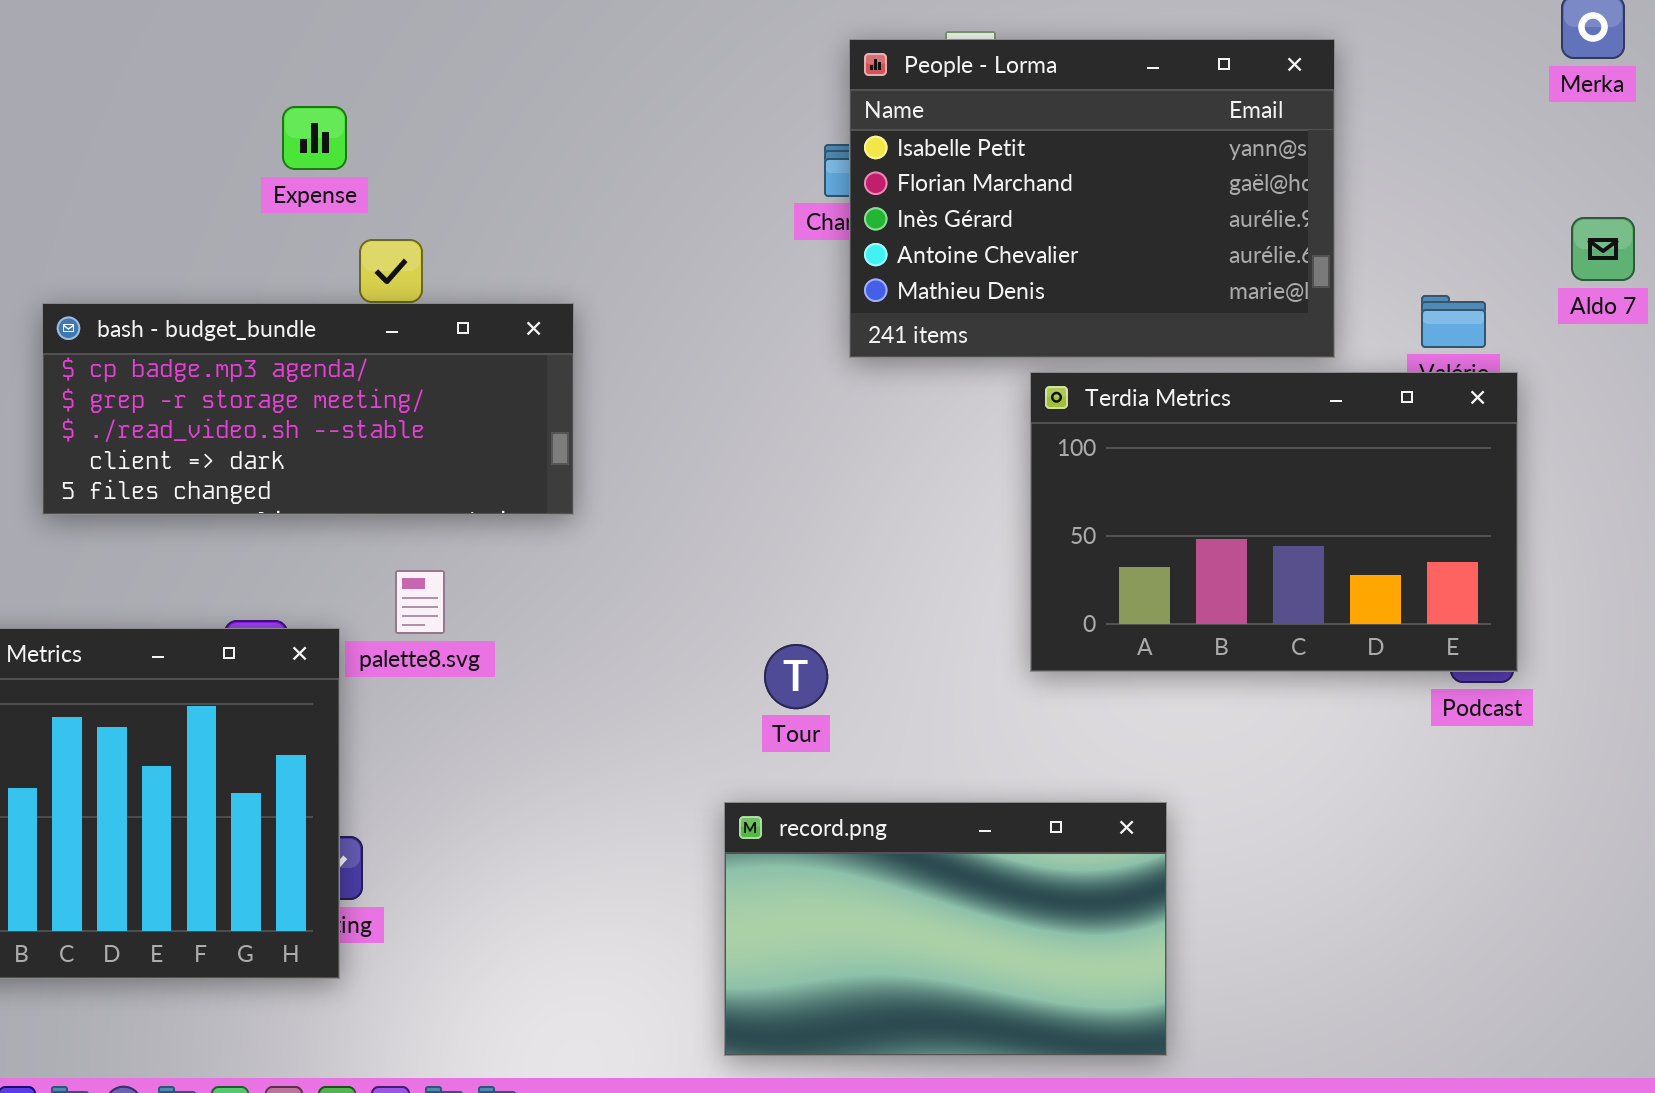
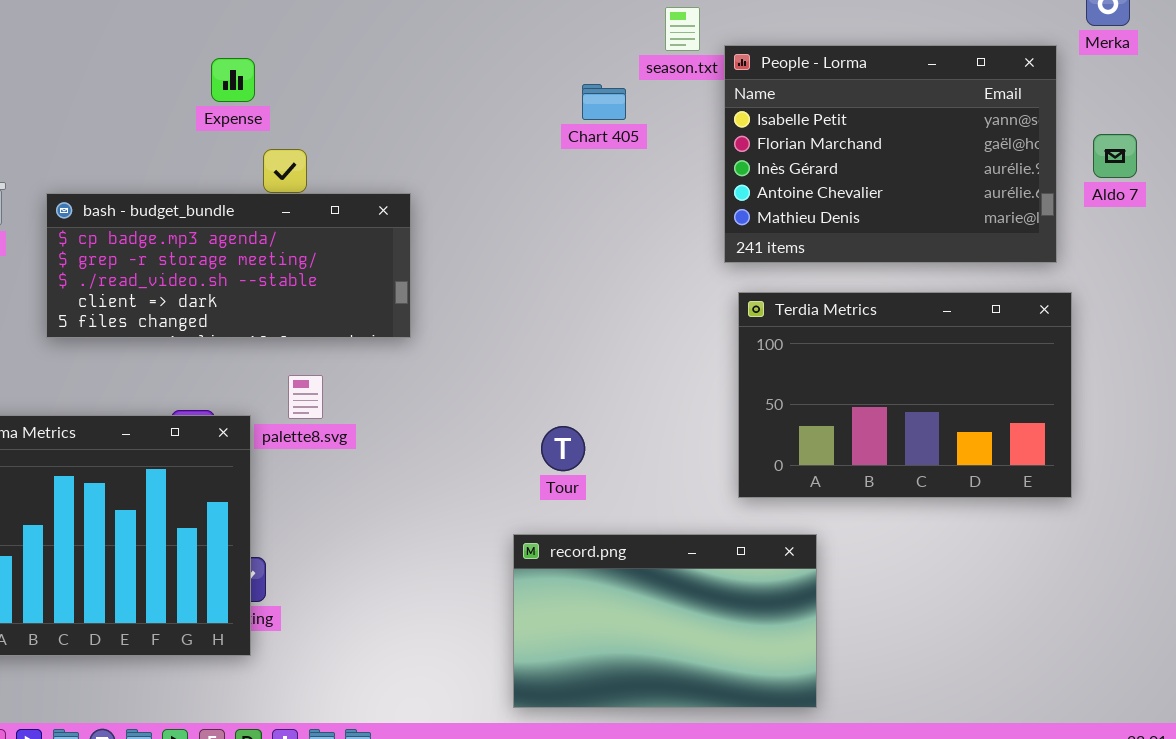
People - Lorma: [849,39,1335,358] -> [724,45,1057,263], moved
Terdia Metrics: [1030,372,1518,672] -> [738,292,1072,498], moved

